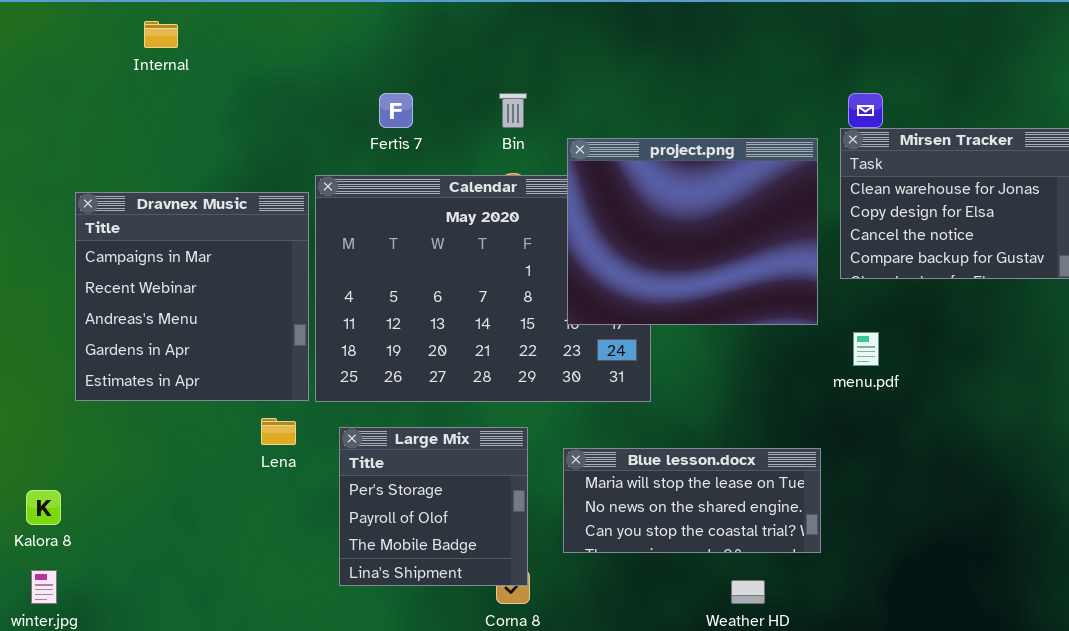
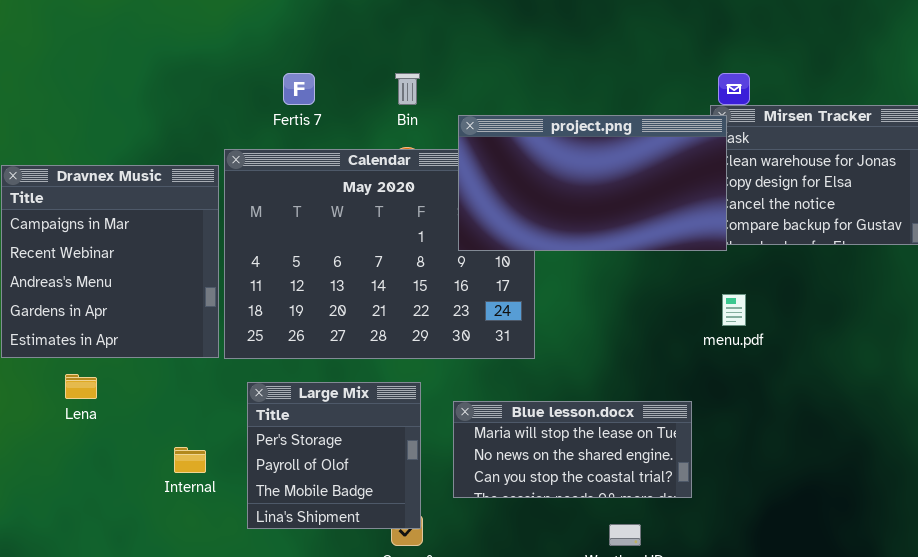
Internal: [144,21,178,48] -> [174,447,206,473], moved
project.png: [567,138,818,325] -> [458,115,727,251], resized
Lena: [261,418,296,445] -> [65,374,97,399], moved

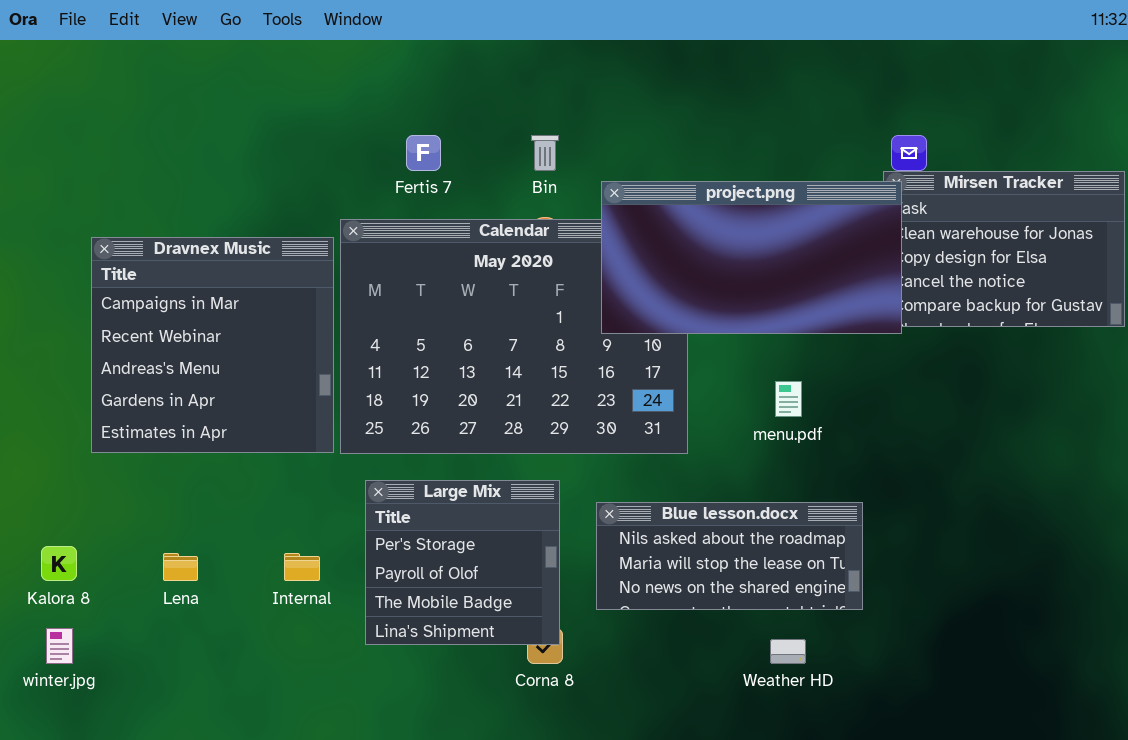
menu.pdf: [722,294,746,326] -> [775,381,802,417], moved
Lena: [65,374,97,399] -> [163,553,198,581], moved
Blue lesson.docx: [453,401,692,498] -> [596,502,863,610], scrolled up 1 row

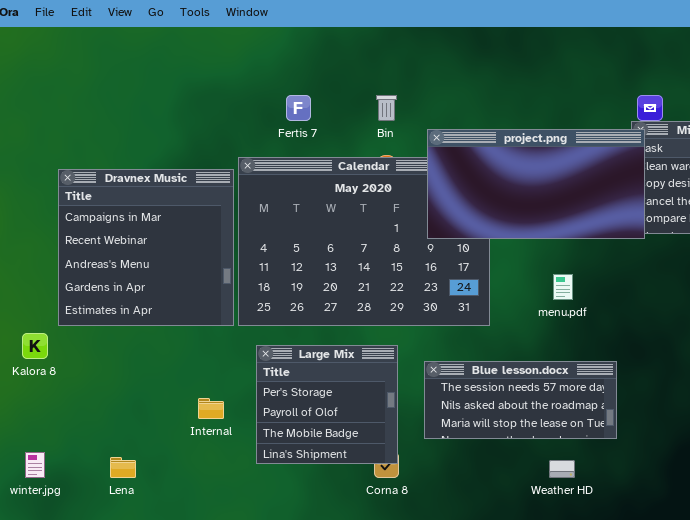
Blue lesson.docx: [596,502,863,610] -> [424,361,617,439], scrolled up 1 row
Kalora 8: [41,546,77,581] -> [22,333,48,359], moved
Lena: [163,553,198,581] -> [110,457,136,478], moved

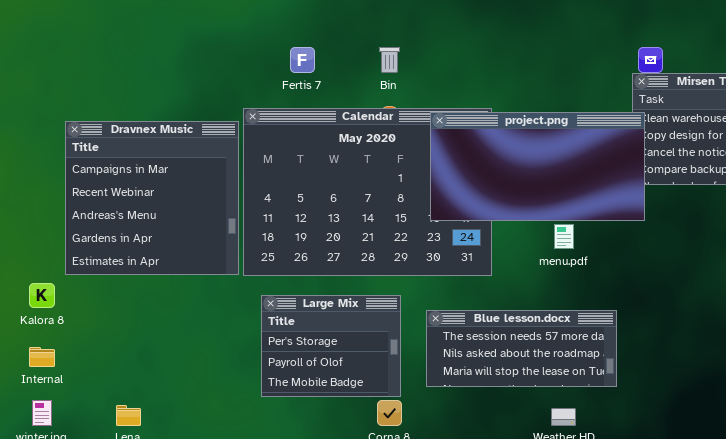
project.png: [427,129,645,239] -> [430,112,645,221], moved
Large Mix: [256,345,398,464] -> [261,295,401,397], resized
Internal: [198,398,224,419] -> [29,347,55,367], moved

